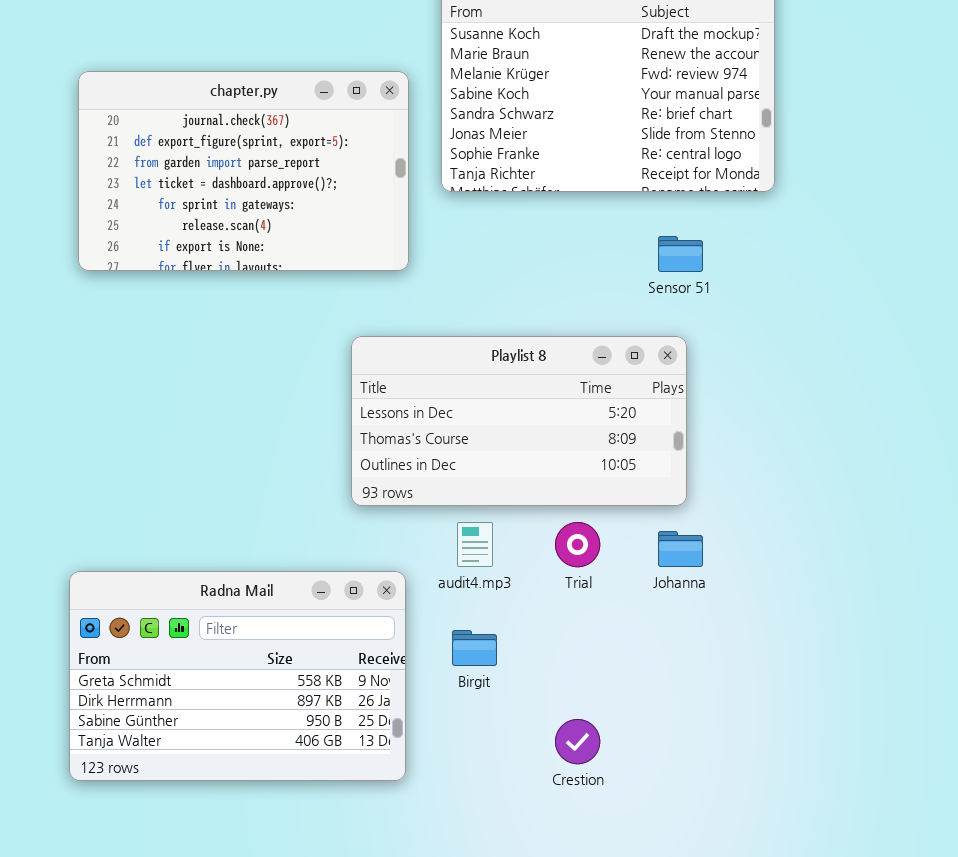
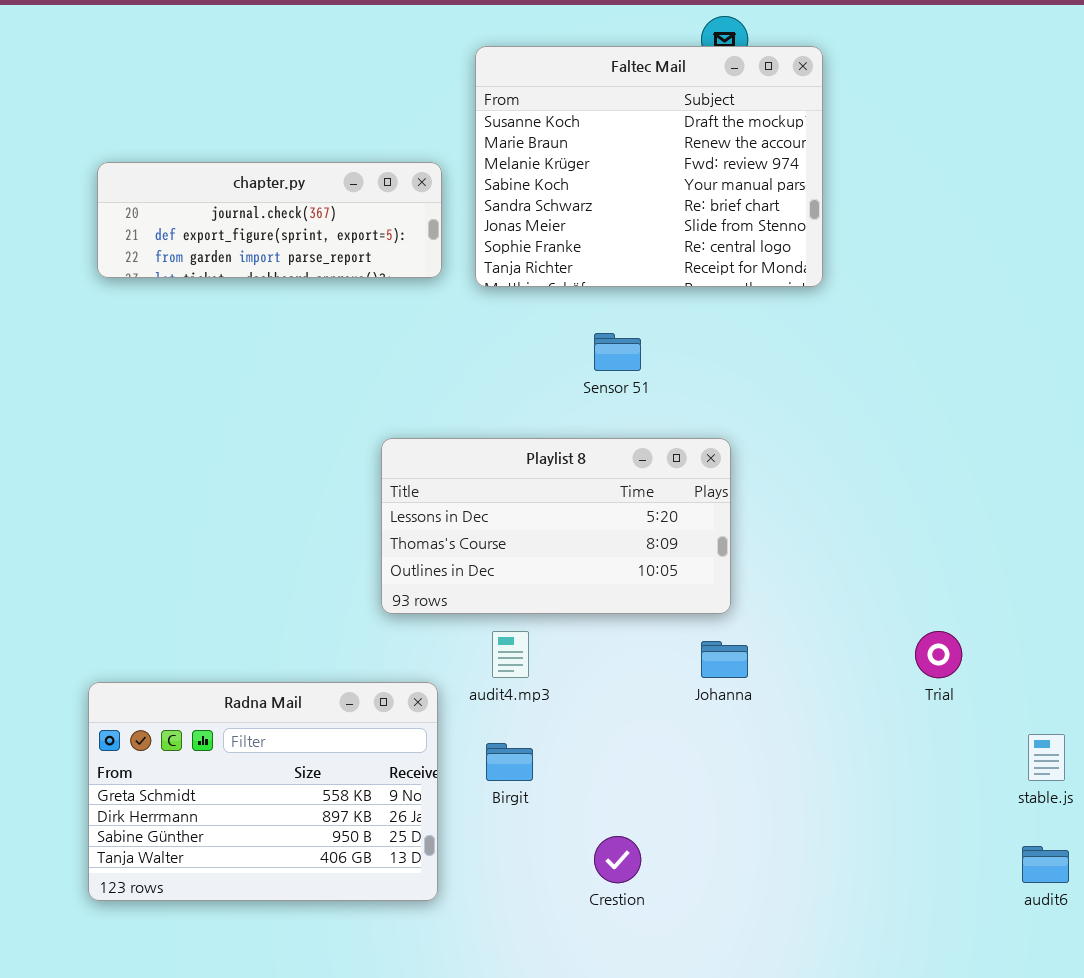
chapter.py: [78,71,409,271] -> [97,162,442,278], resized
Sensor 51: [658,236,703,272] -> [594,333,641,371], moved
Trial: [555,522,600,567] -> [915,631,962,678], moved

